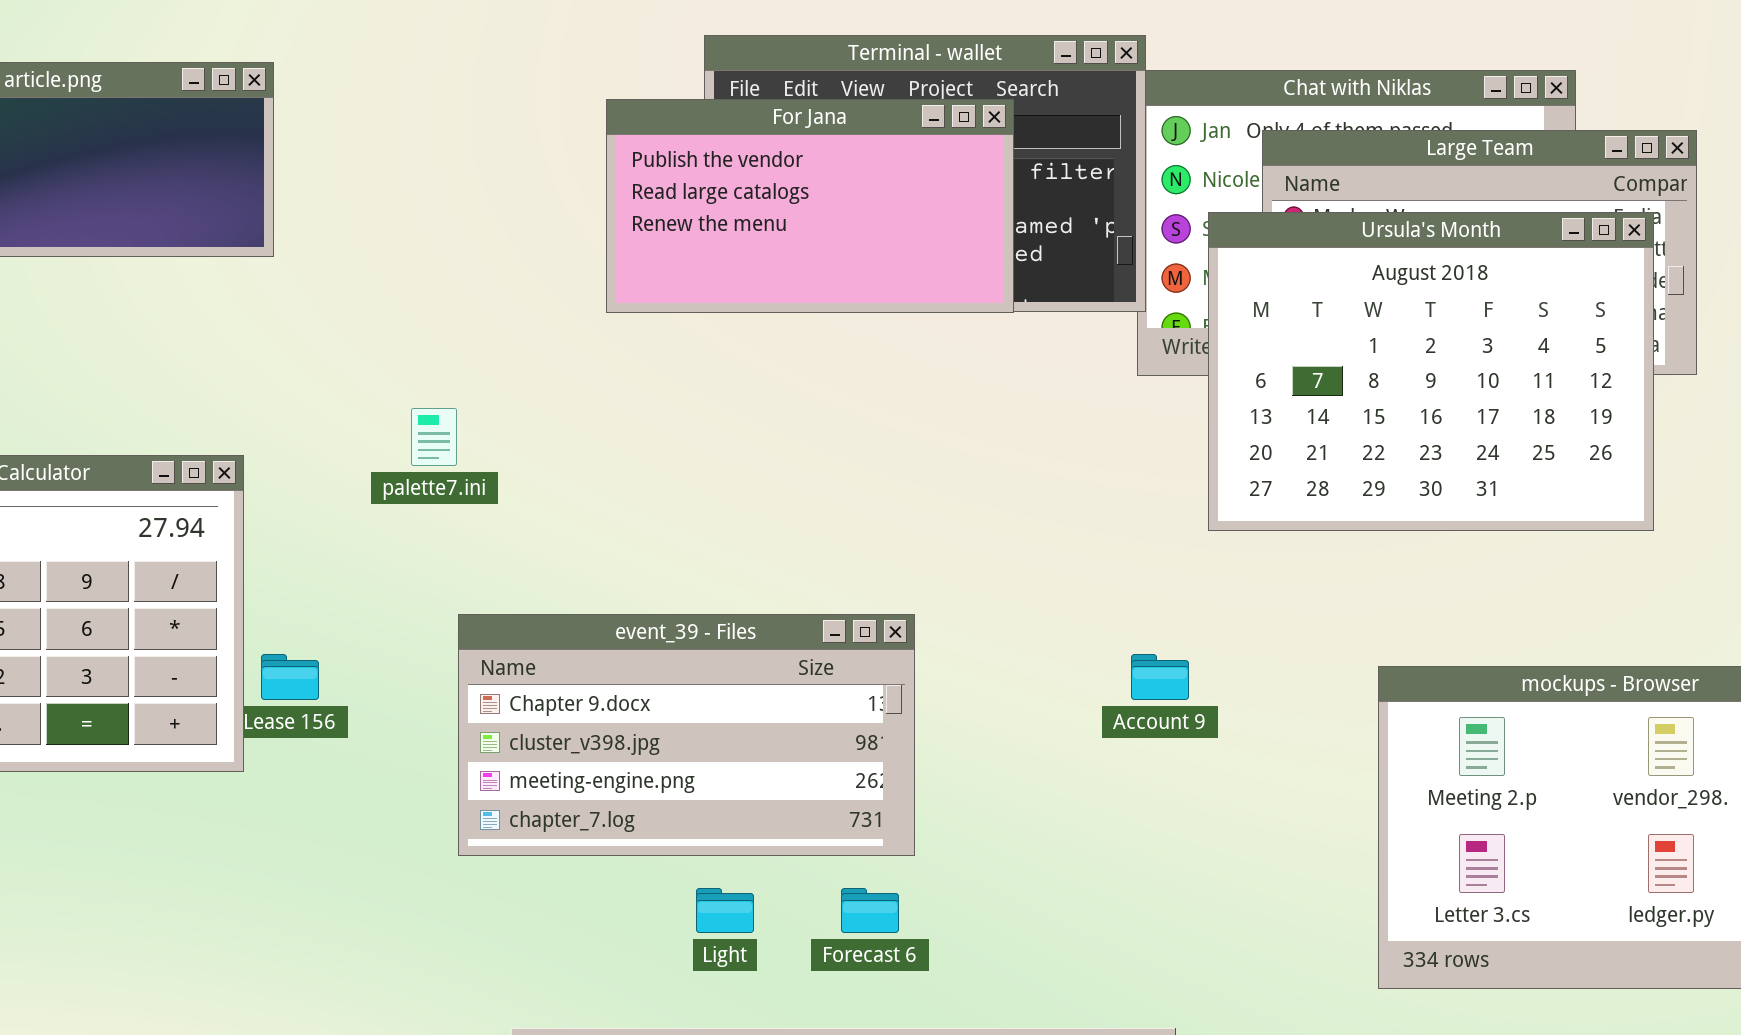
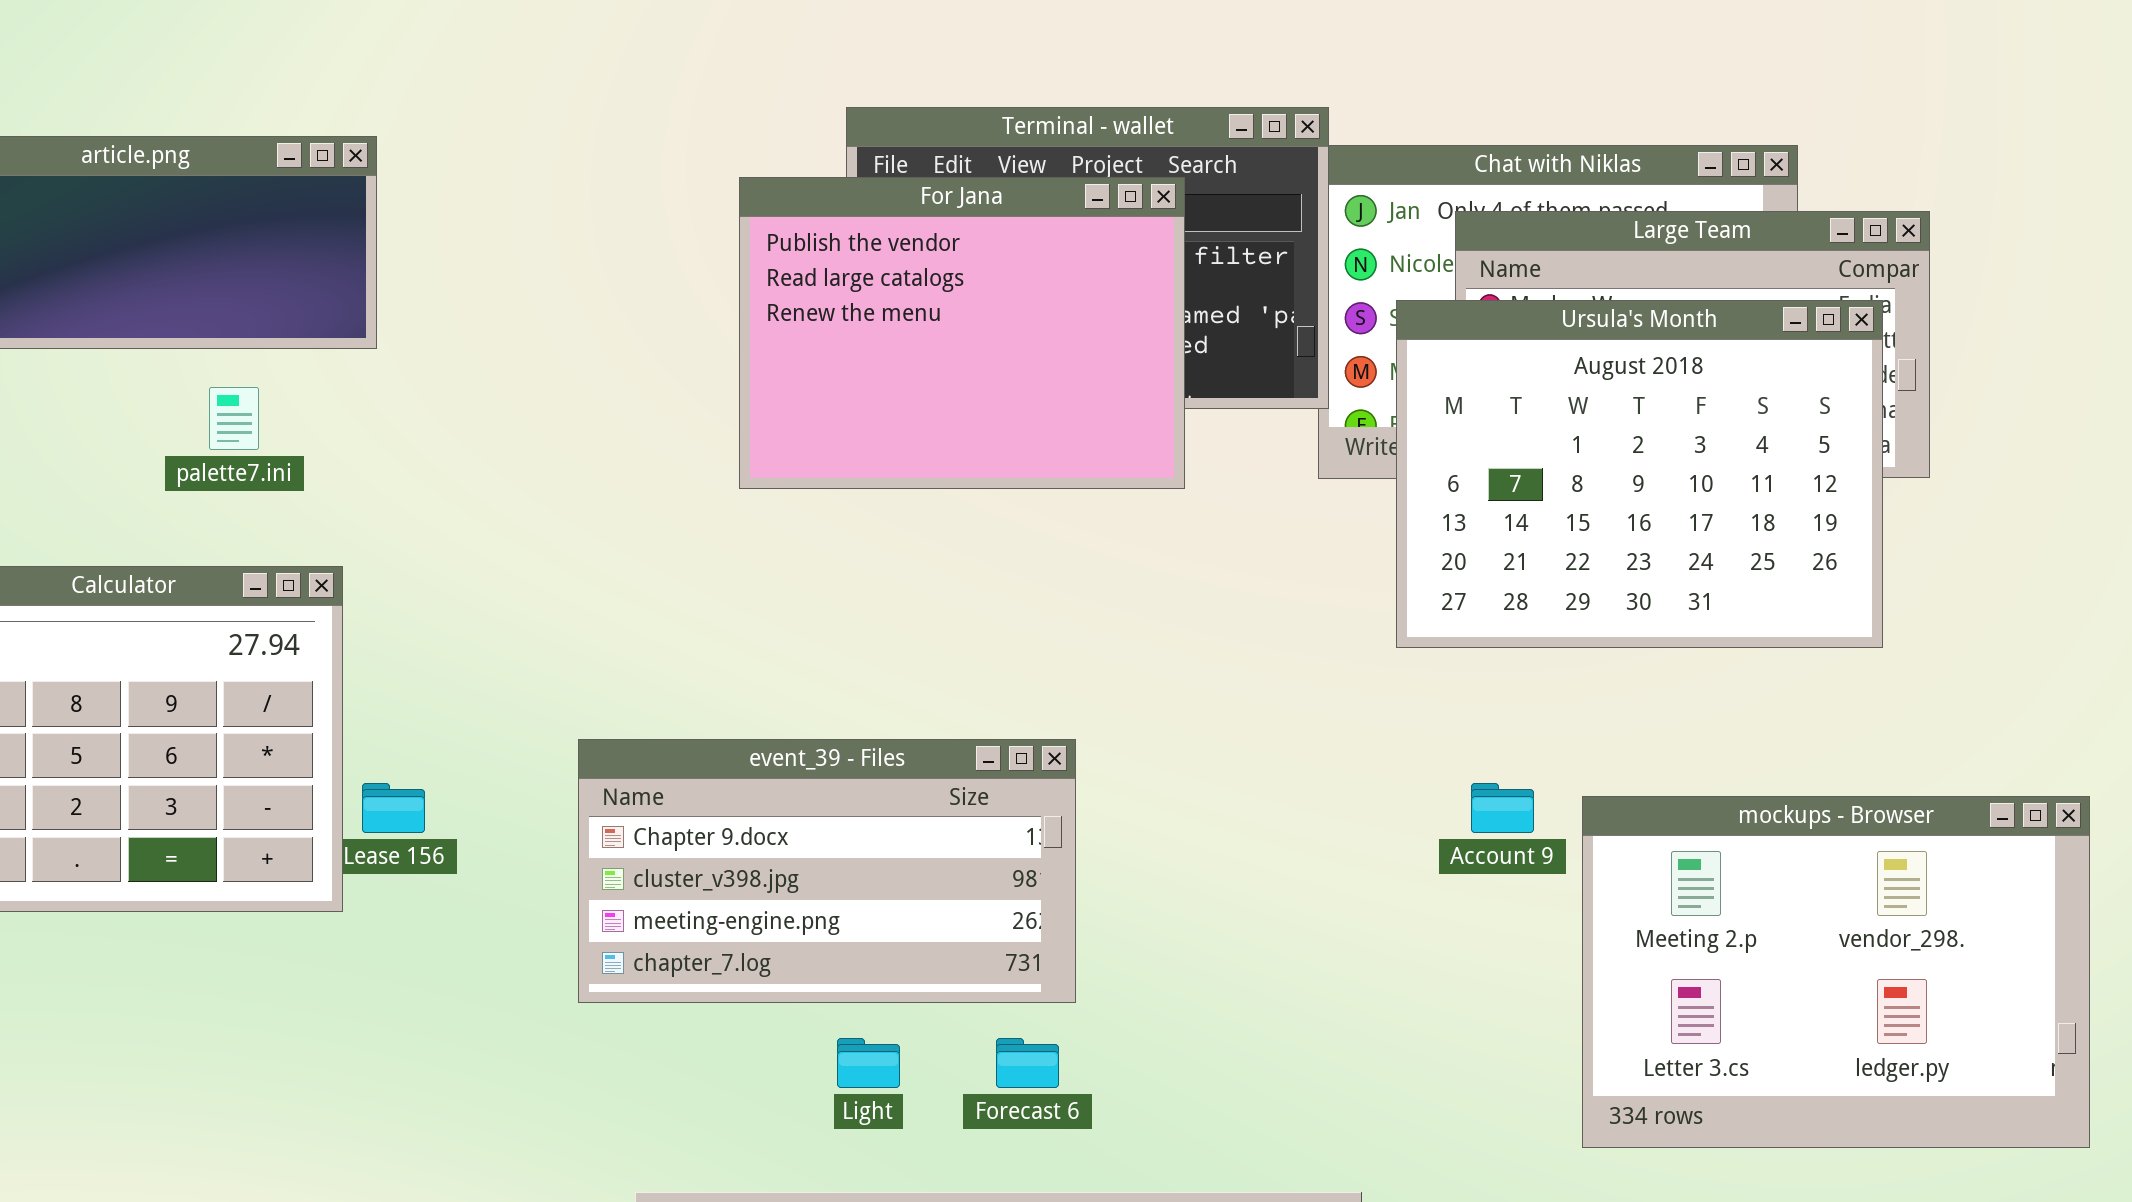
For Jana: [606,99,1014,313] -> [739,177,1185,489], resized
palette7.ini: [411,408,457,466] -> [209,387,259,450], moved
Account 9: [1131,654,1189,700] -> [1471,783,1534,833], moved

